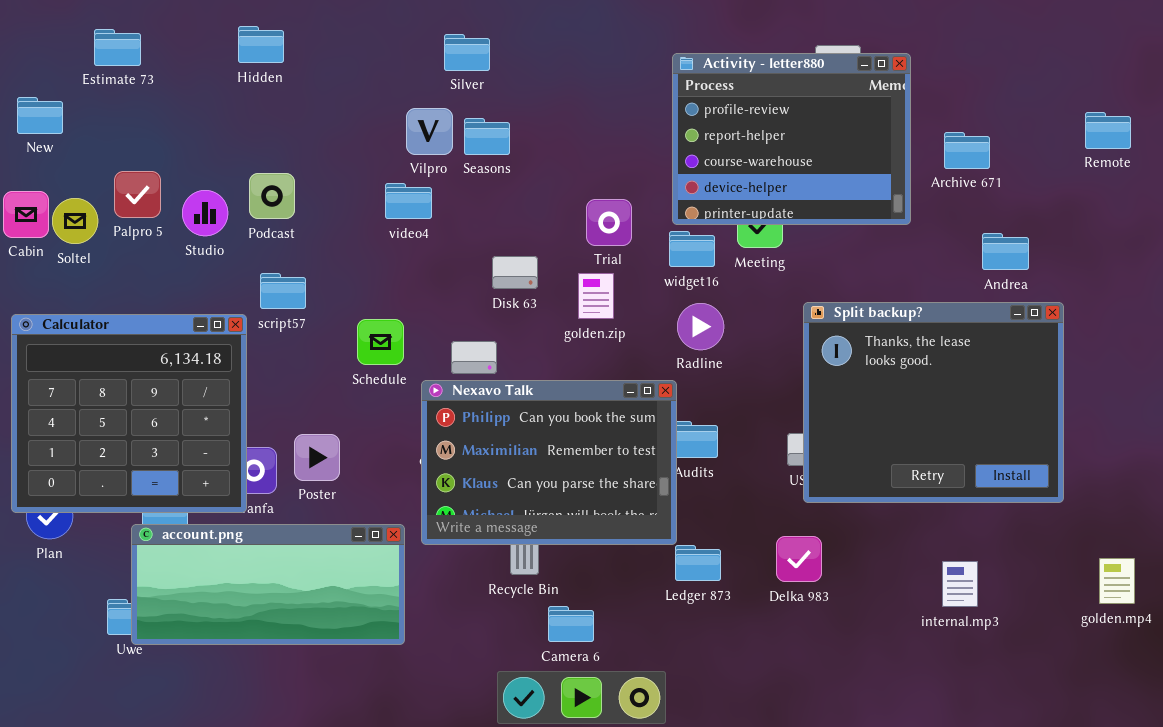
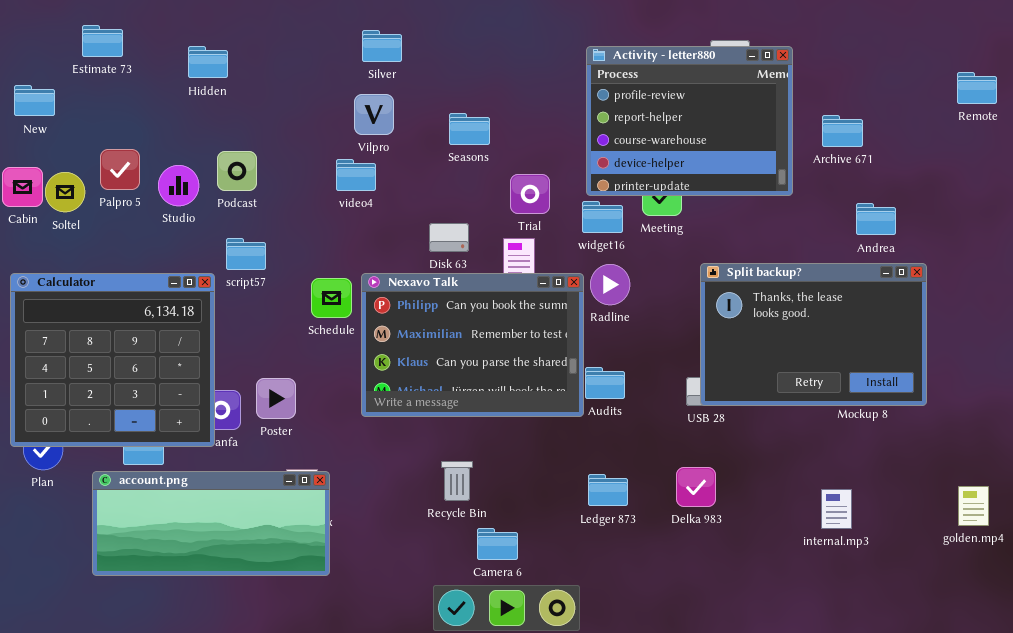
Hidden: [238,26,284,63] -> [188,46,228,78], moved
Silver: [444,34,490,71] -> [362,30,402,62], moved
Remote: [1085,112,1131,149] -> [957,72,997,104], moved
Seasons: [464,118,510,155] -> [449,113,490,145], moved
Split backup?: [803,302,1064,503] -> [700,263,927,406], resized
Nexavo Talk: [421,380,677,545] -> [361,273,584,417], moved
account.png: [131,524,405,645] -> [92,471,330,576], moved

